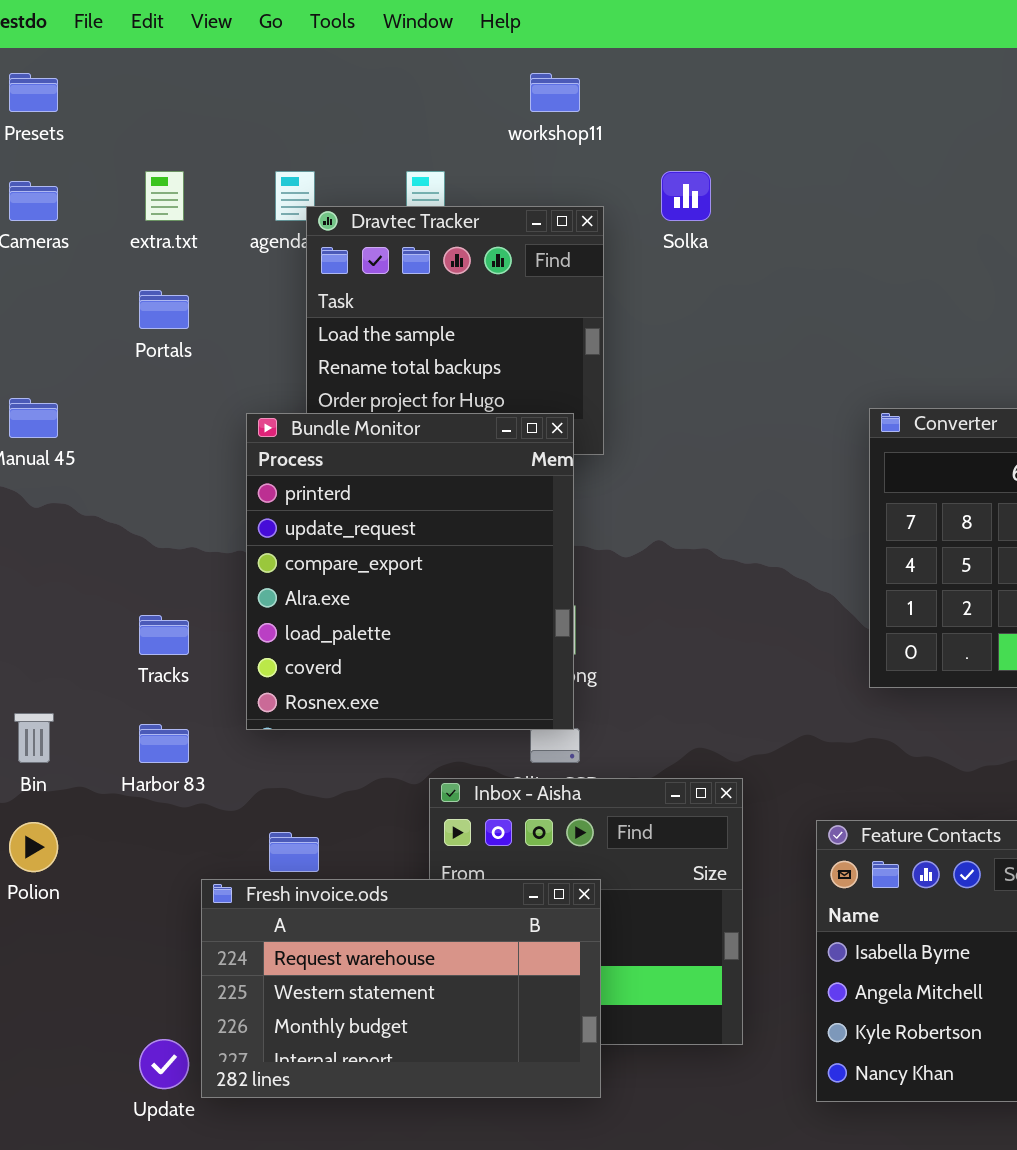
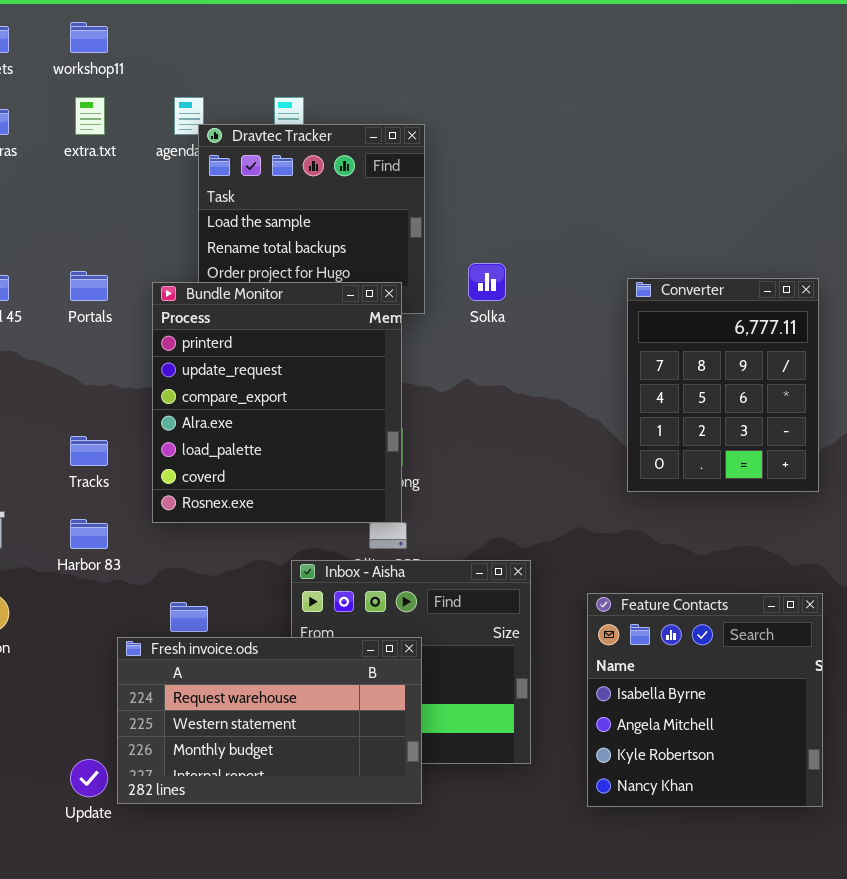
workshop11: [530,73,580,112] -> [70,22,108,53], moved
Solka: [661,171,711,221] -> [468,263,506,301], moved
Portals: [139,290,189,329] -> [70,271,108,301], moved

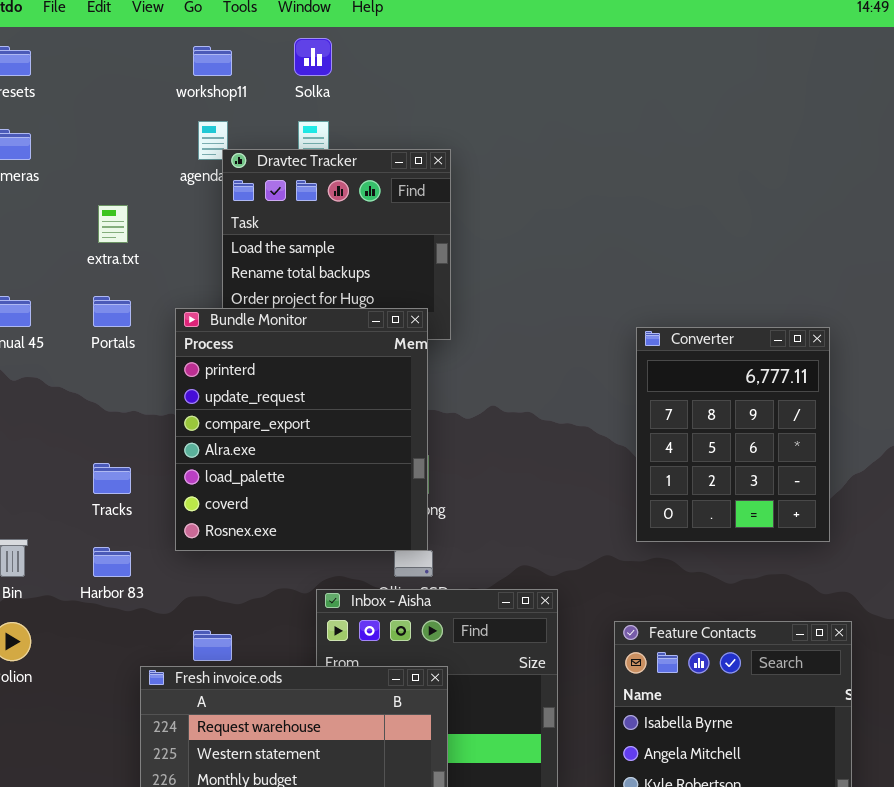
workshop11: [70,22,108,53] -> [193,46,232,76], moved
extra.txt: [75,97,105,135] -> [98,205,128,243], moved
Solka: [468,263,506,301] -> [294,38,332,76], moved
Converter: [627,278,819,492] -> [636,327,830,542], moved

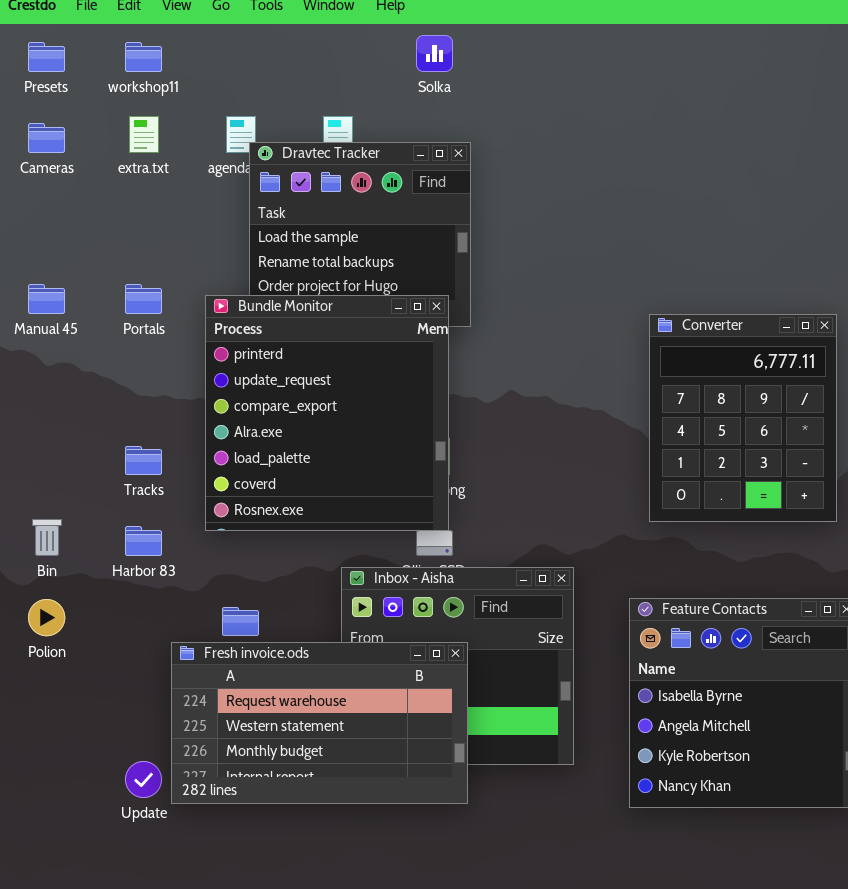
Solka: [294,38,332,76] -> [416,35,453,72], moved
workshop11: [193,46,232,76] -> [125,42,162,72], moved
extra.txt: [98,205,128,243] -> [129,116,159,153], moved

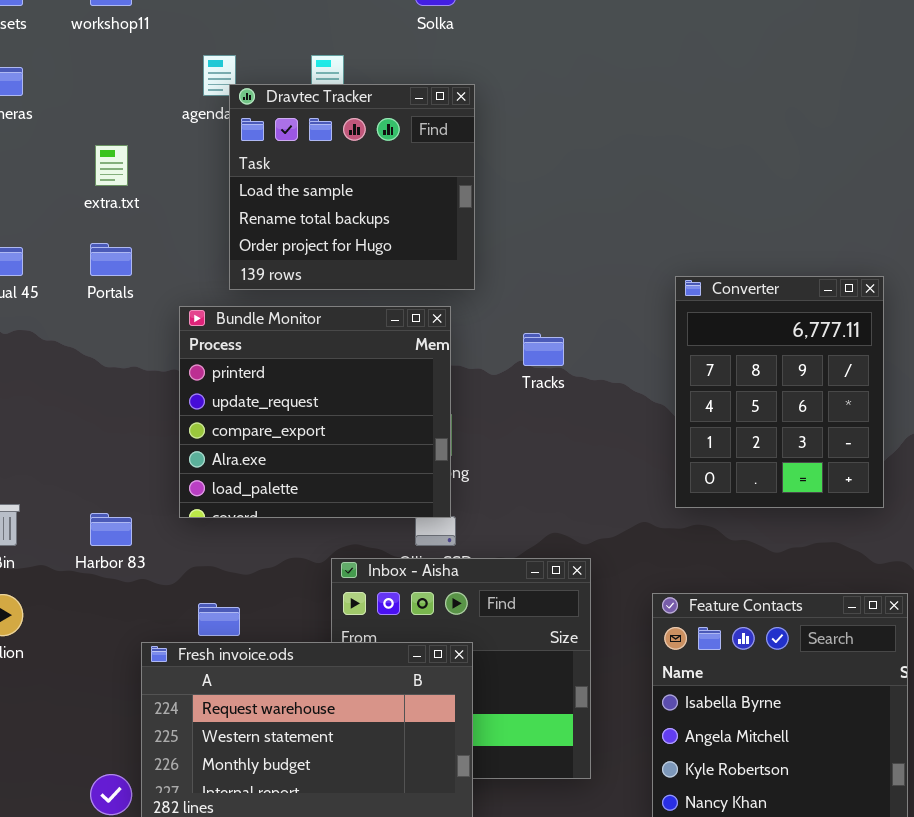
extra.txt: [129,116,159,153] -> [95,145,128,186], moved
Bundle Monitor: [205,295,449,531] -> [179,306,451,518], resized
Tracks: [125,446,162,475] -> [523,333,564,366], moved

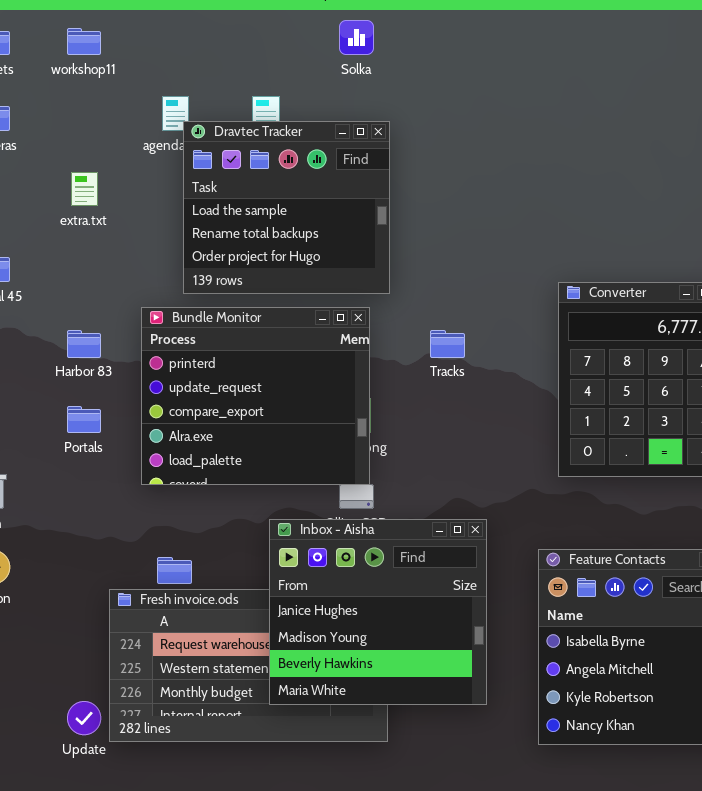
Portals: [90,243,132,276] -> [67,406,101,433], moved
Harbor 83: [90,513,132,546] -> [67,330,101,358], moved
Inbox - Aisha: [331,558,591,779] -> [269,519,487,705], raised

